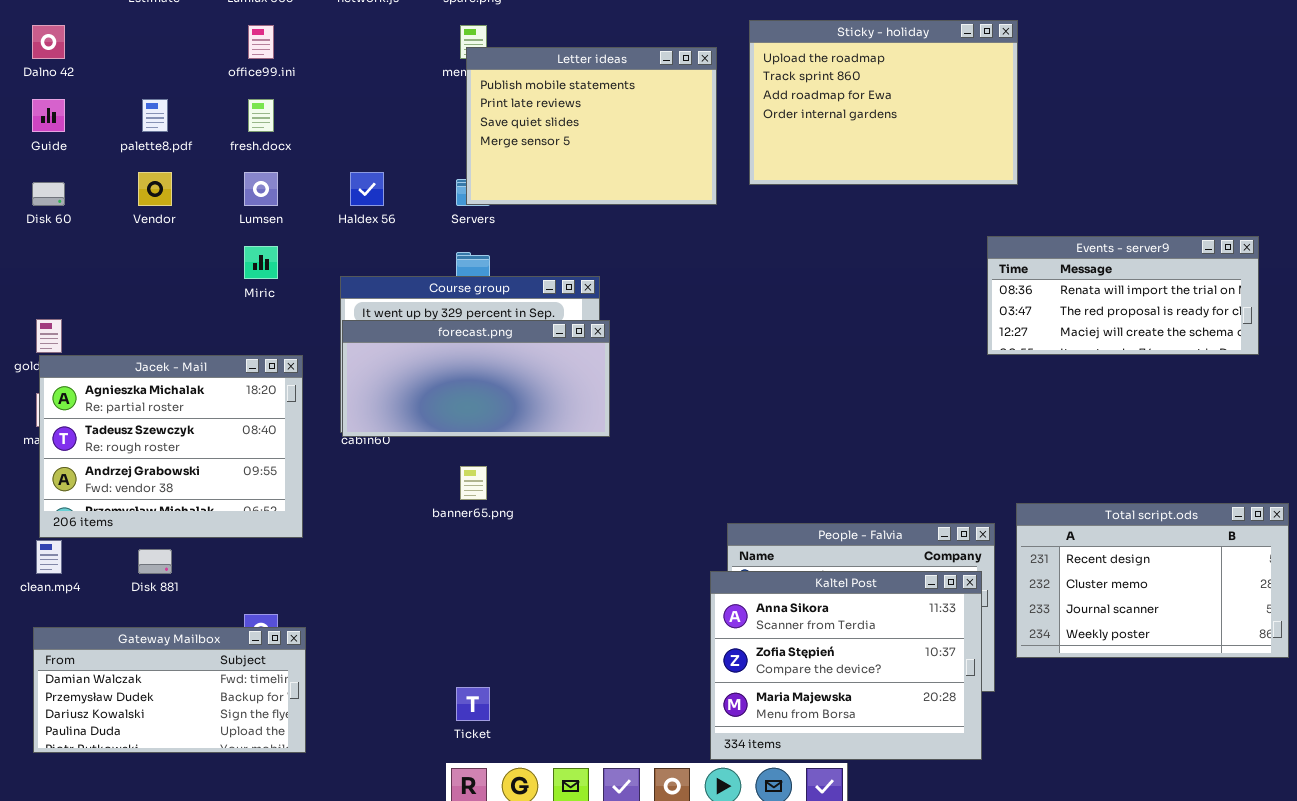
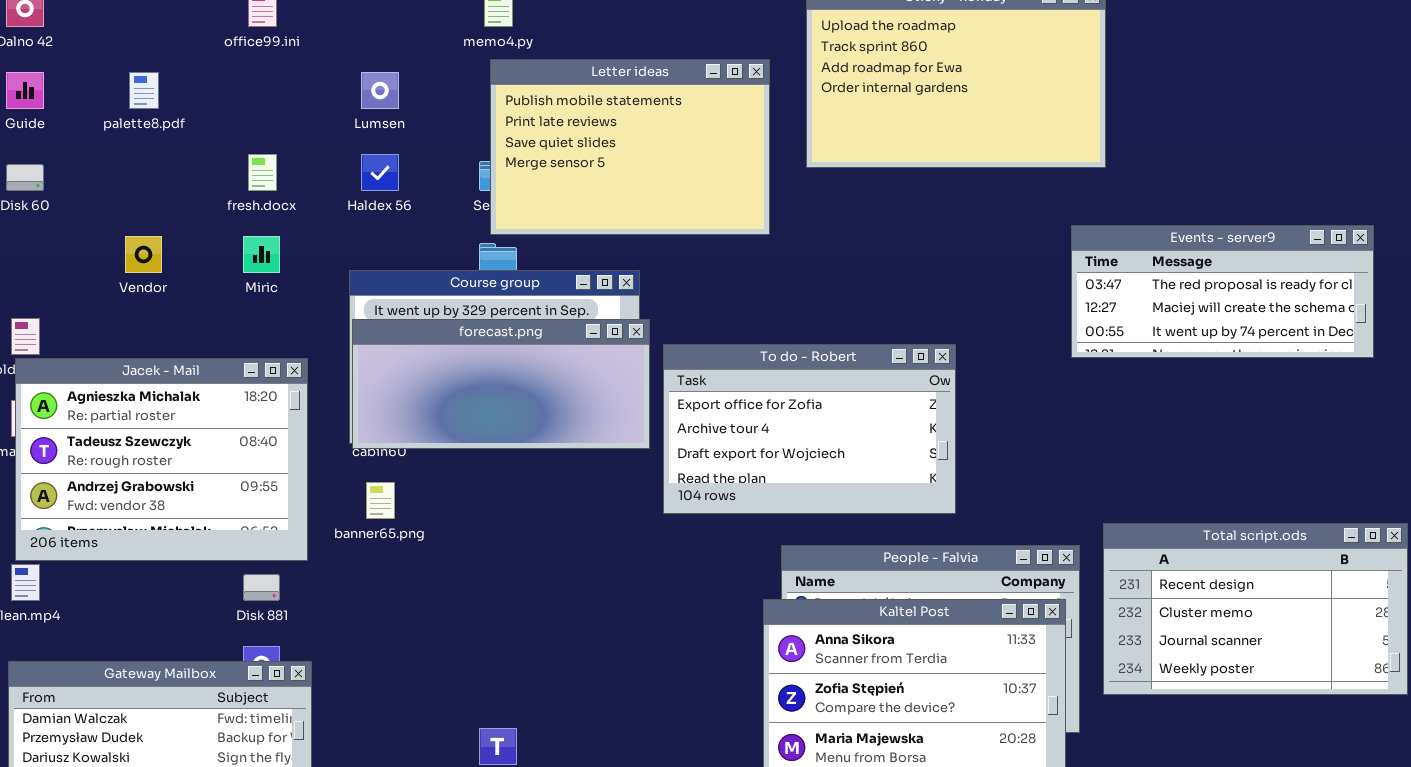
Letter ideas: [466,47,717,205] -> [490,59,770,235], moved
fresh.docx: [248,99,274,132] -> [248,154,277,191], moved
Vendor: [138,172,172,206] -> [125,236,162,273], moved
Lumsen: [244,172,278,206] -> [361,72,399,109], moved
Events - server9: [987,236,1259,355] -> [1071,225,1374,358], scrolled down 1 row
To do - Robert: none -> [663,344,956,514], opened
banner65.png: [460,466,487,500] -> [366,482,395,519], moved
Disk 881: [138,549,172,574] -> [243,574,280,601], moved

